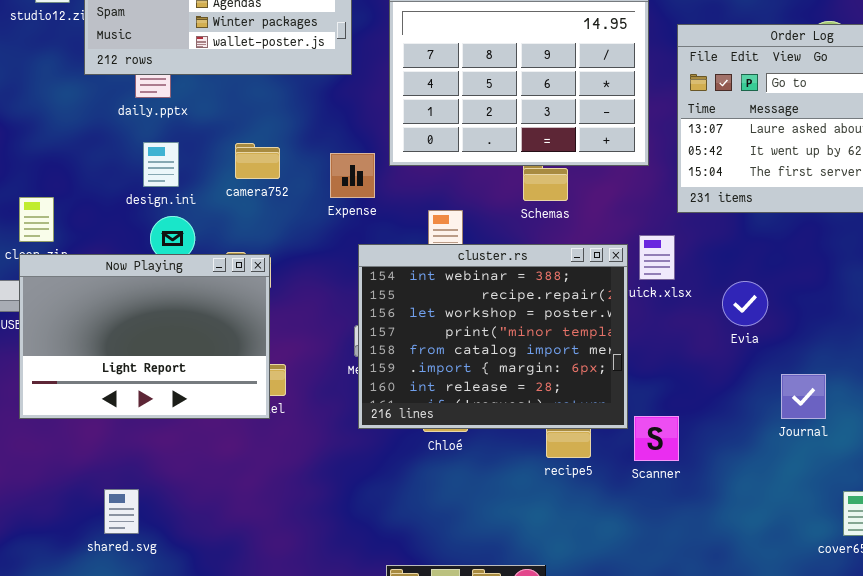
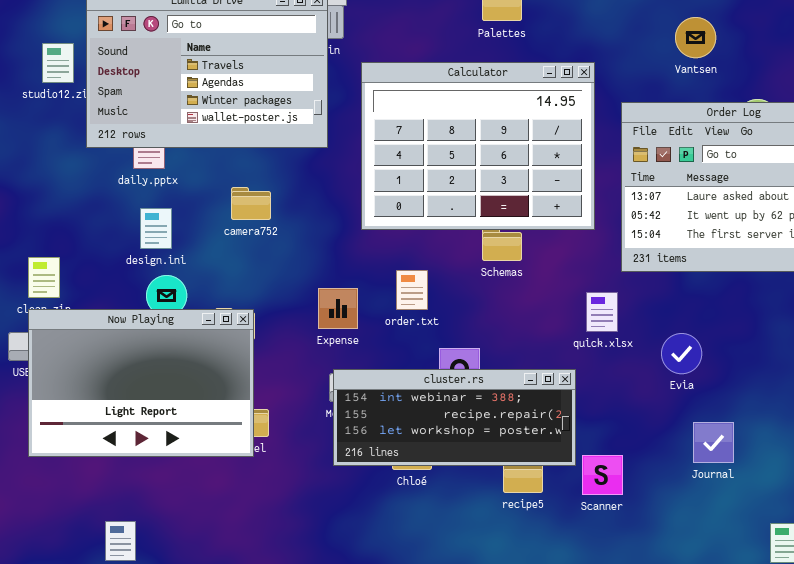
camera752: [235,143,280,179] -> [231,187,271,220], moved
Expense: [330,153,375,198] -> [318,288,358,329], moved
cluster.rs: [358,244,628,429] -> [333,369,576,466], resized
Journal: [781,374,826,419] -> [693,422,734,463], moved

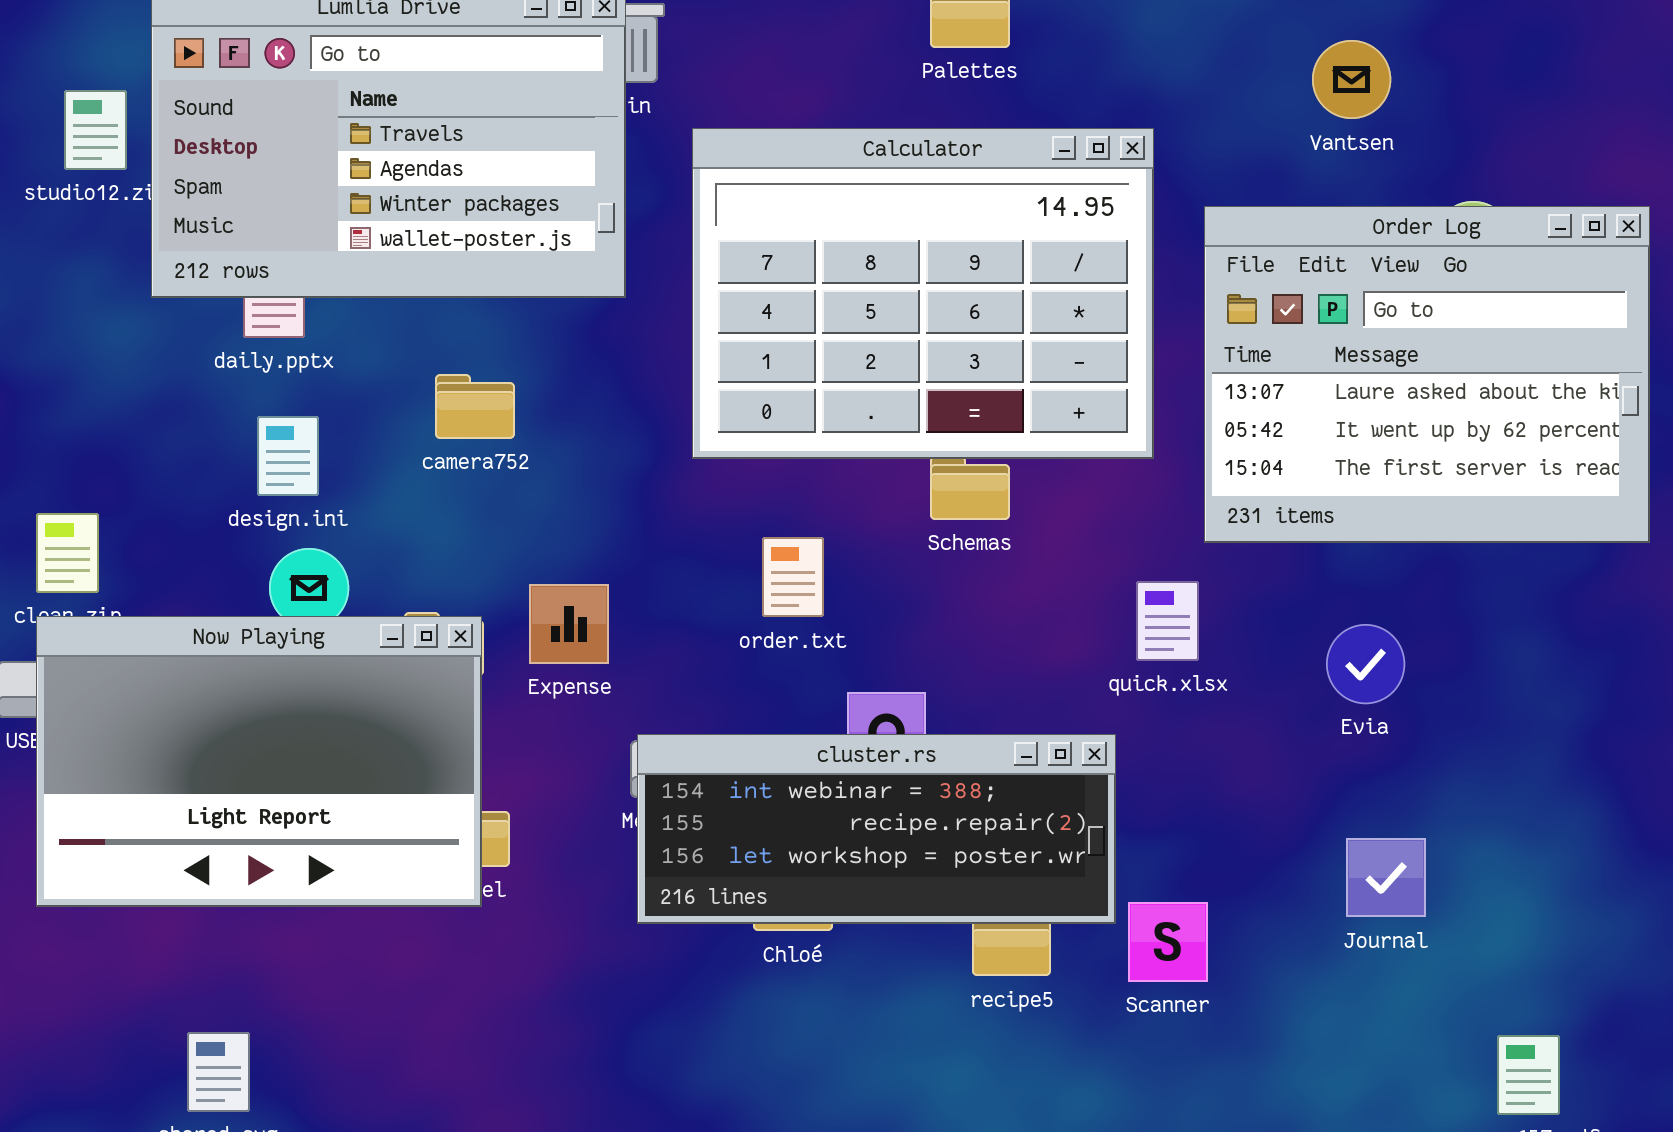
Expense: [318,288,358,329] -> [529,584,609,664], moved
Evia: [661,333,702,374] -> [1326,624,1405,704], moved

